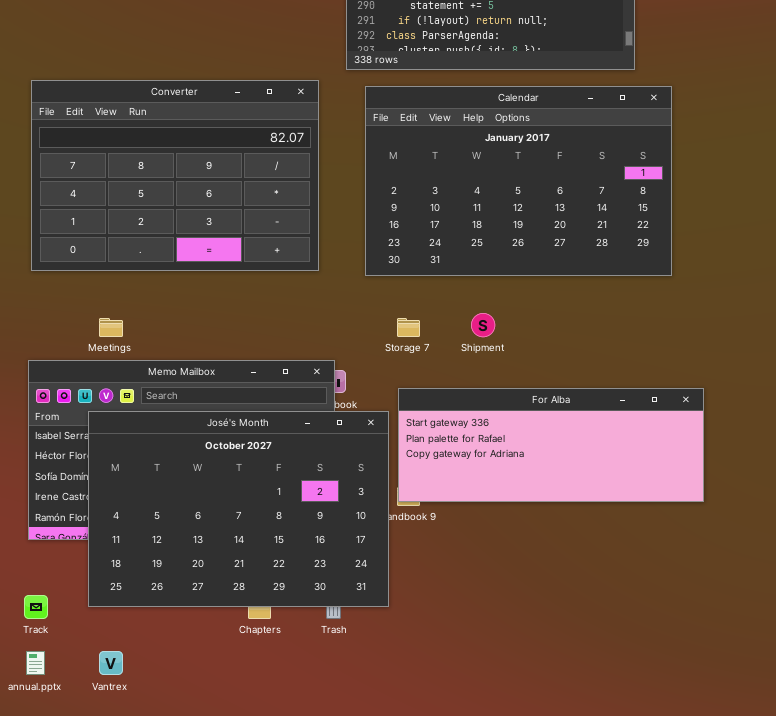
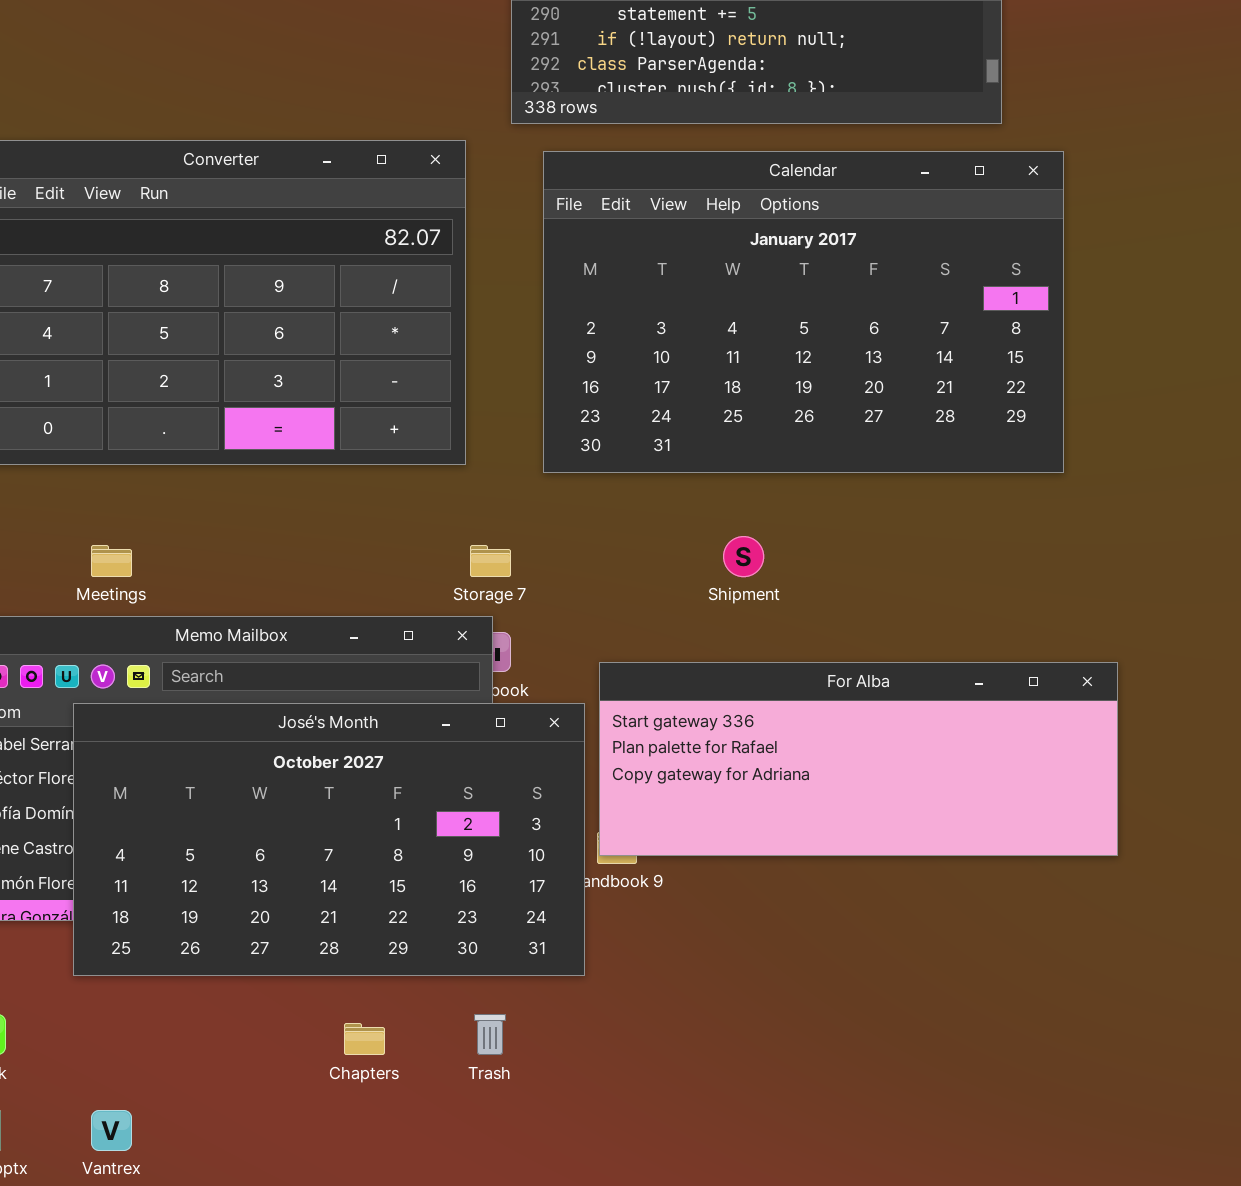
Storage 7: [397,318,420,337] -> [470,545,511,577], moved
José's Month: [88,411,389,607] -> [73,703,585,976], resized

